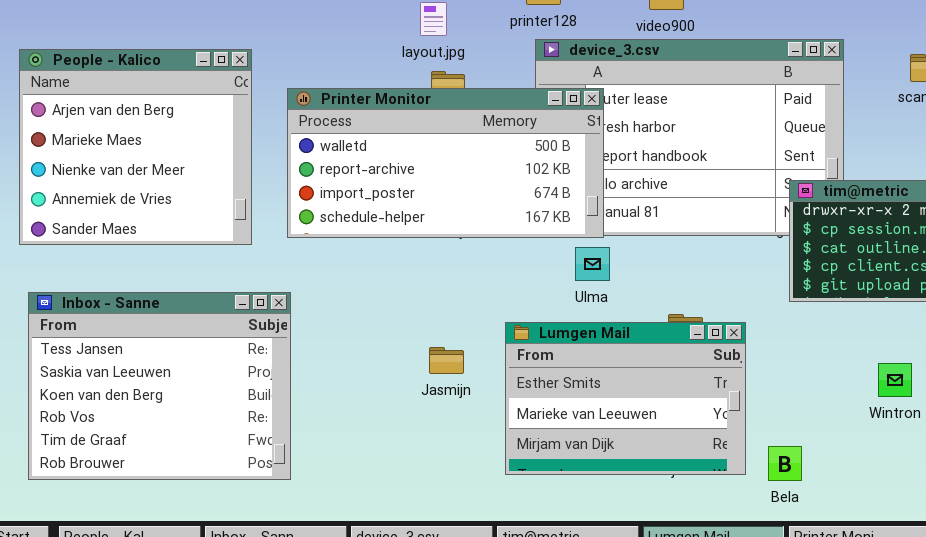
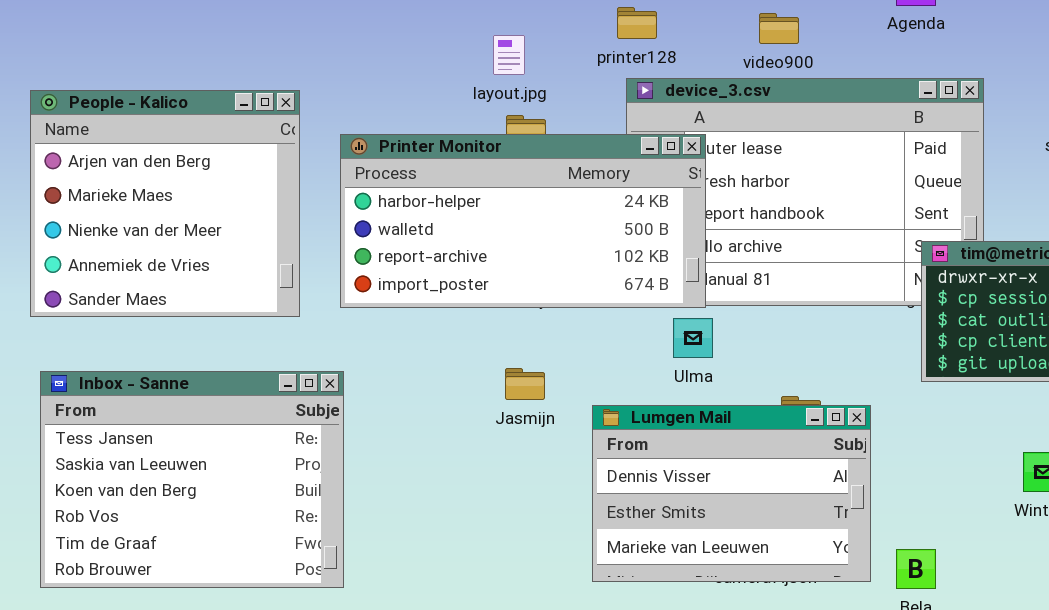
Printer Monitor: [287,88,604,238] -> [340,134,706,308], scrolled up 1 row
Lumgen Mail: [505,322,746,475] -> [592,405,871,582], scrolled up 1 row
Jasmijn: [429,347,464,374] -> [505,368,545,400], moved

